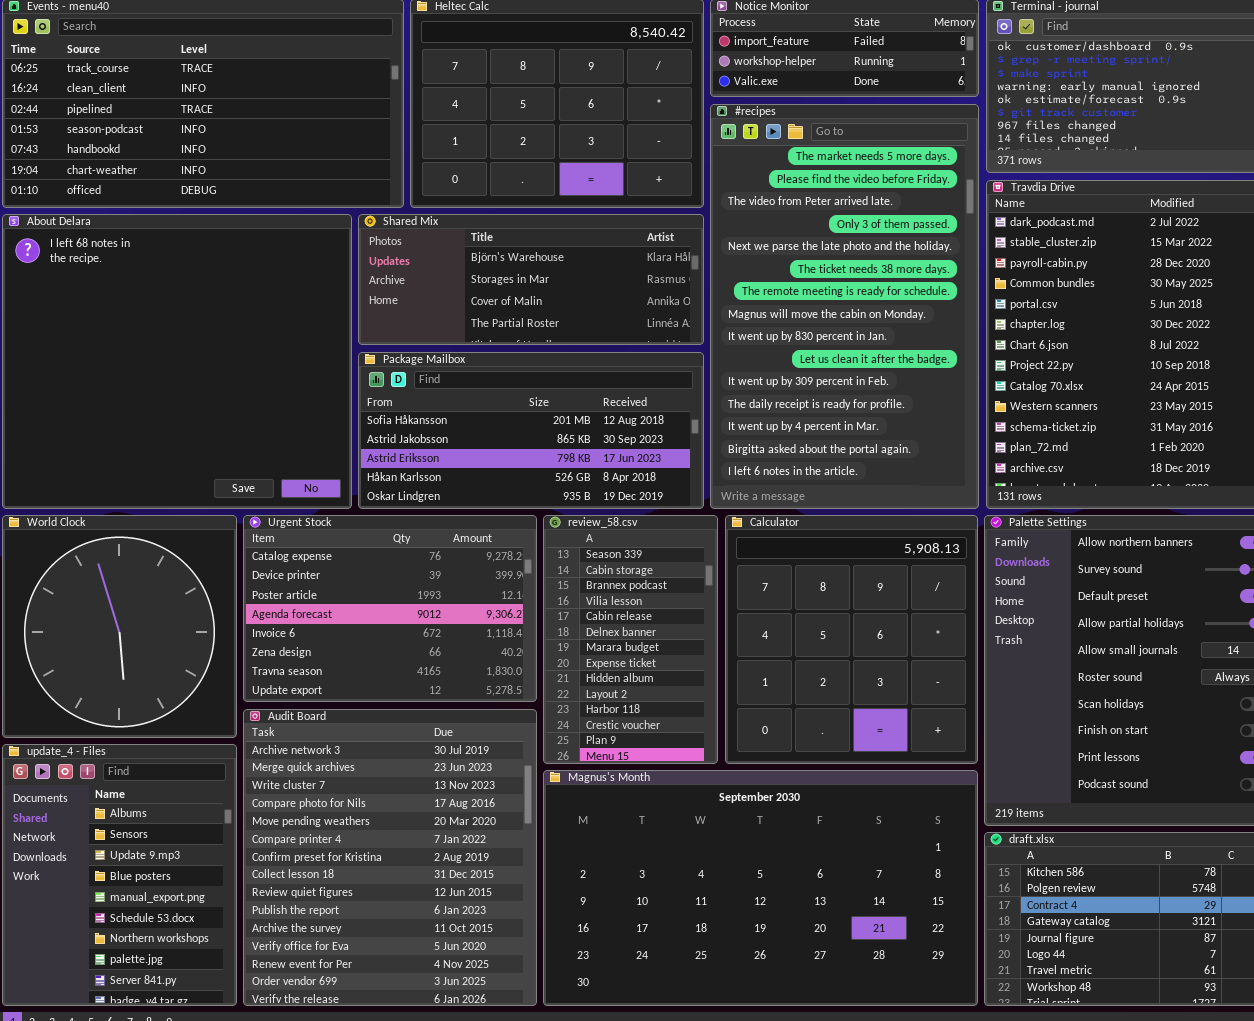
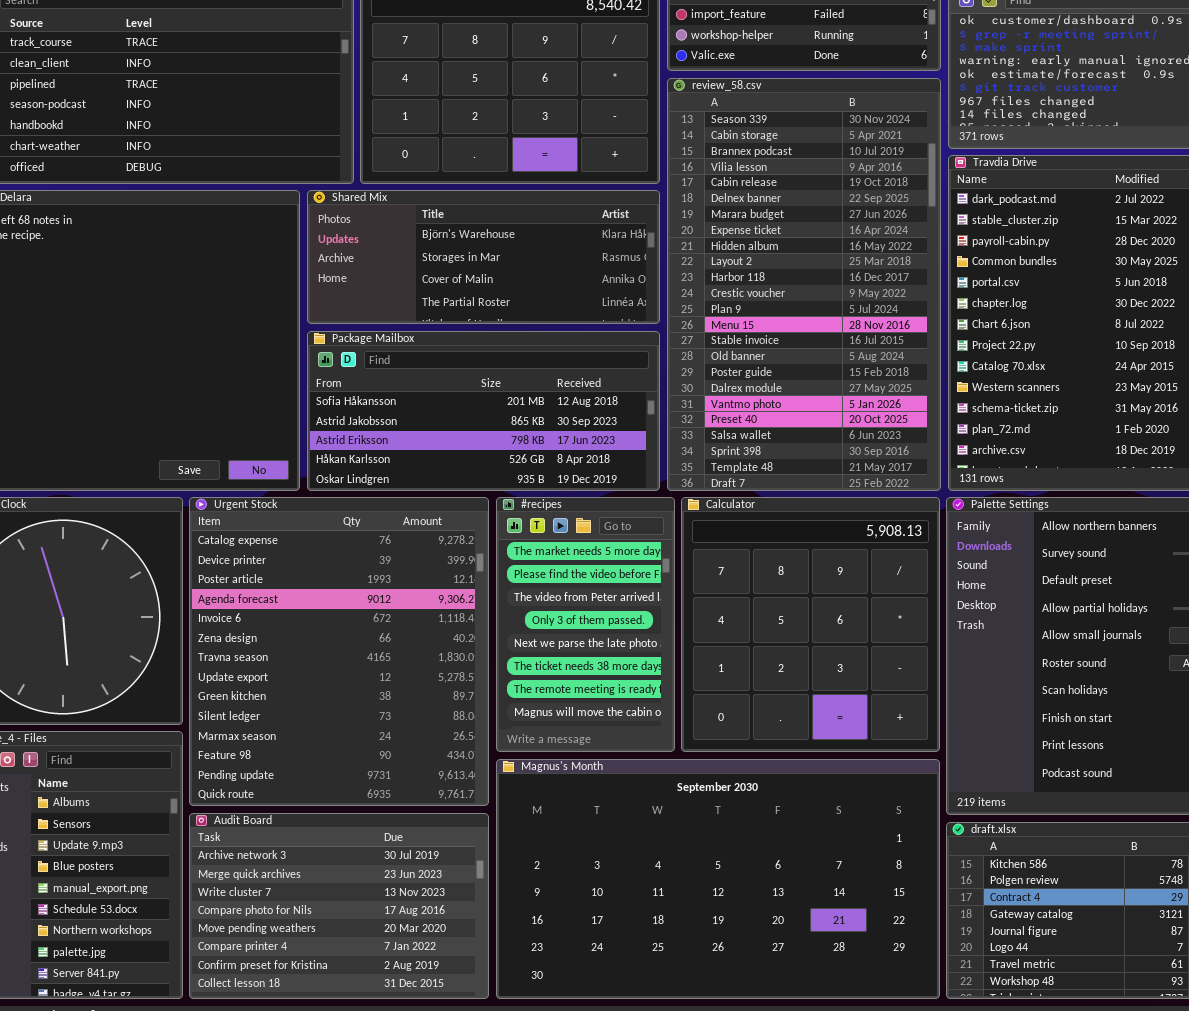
#recipes: [710,104,979,509] -> [496,497,675,752], moved, resized
Urgent Stock: [243,515,537,702] -> [189,497,489,806], resized
review_58.csv: [543,515,718,764] -> [667,78,941,491], moved, resized
Audit Board: [243,709,537,1006] -> [189,813,489,999], resized

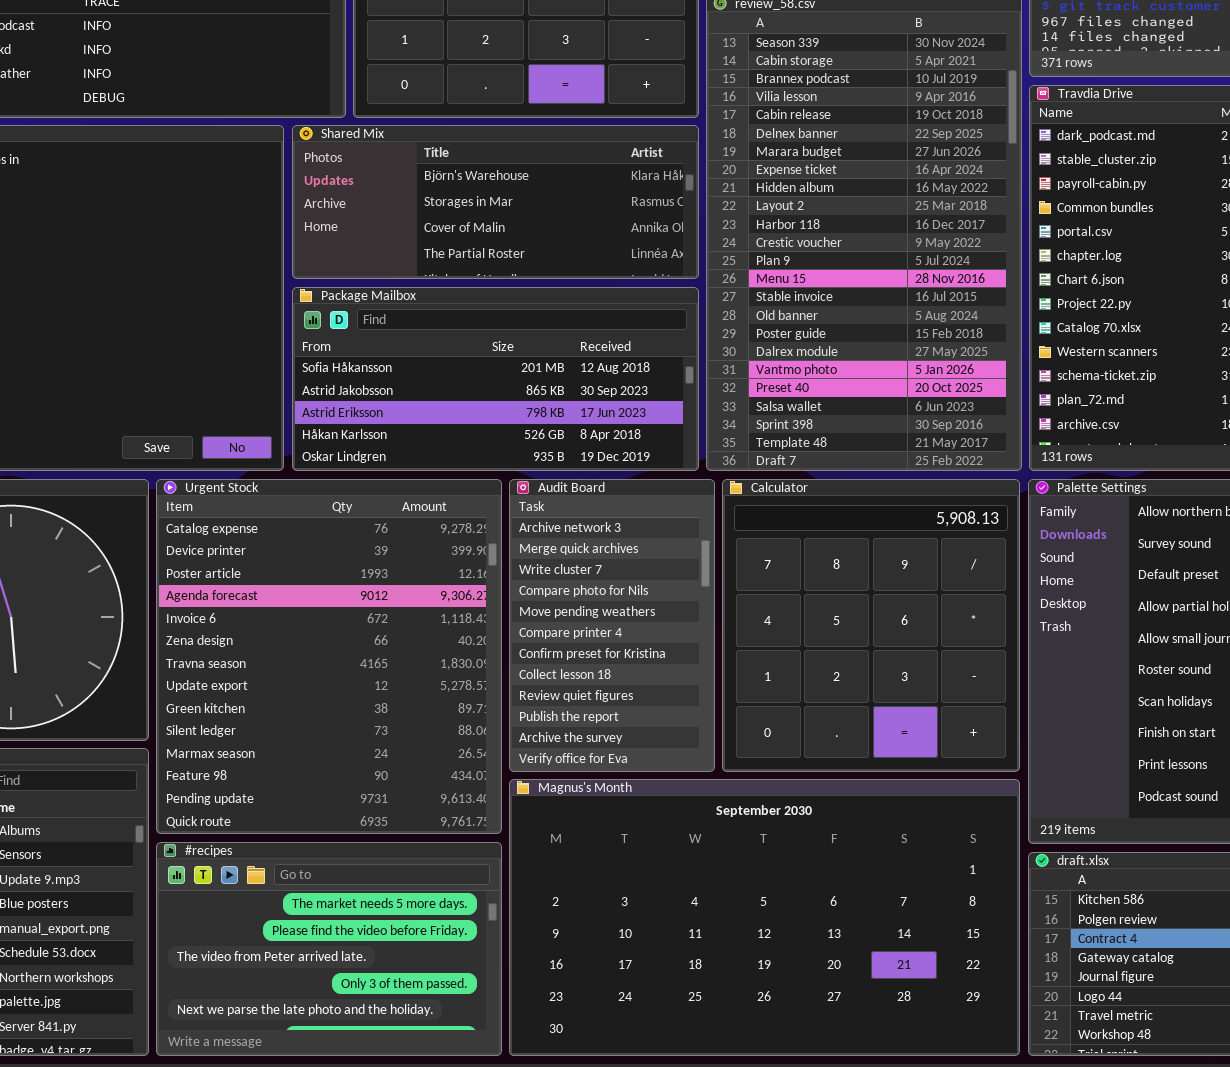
#recipes: [496,497,675,752] -> [156,842,502,1056], moved, resized
Audit Board: [189,813,489,999] -> [509,479,715,772], moved, resized

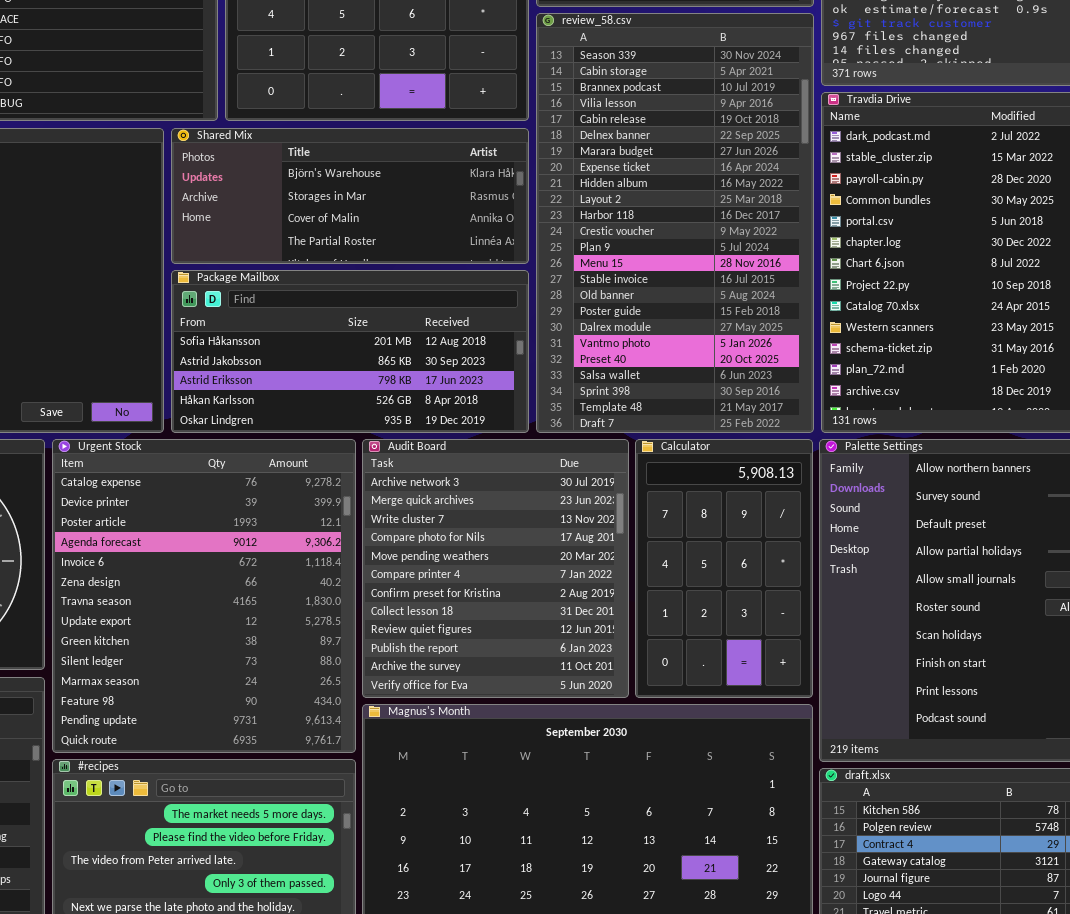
Audit Board: [509,479,715,772] -> [362,439,629,698], resized
Calculator: [722,479,1020,772] -> [635,439,813,698], resized

